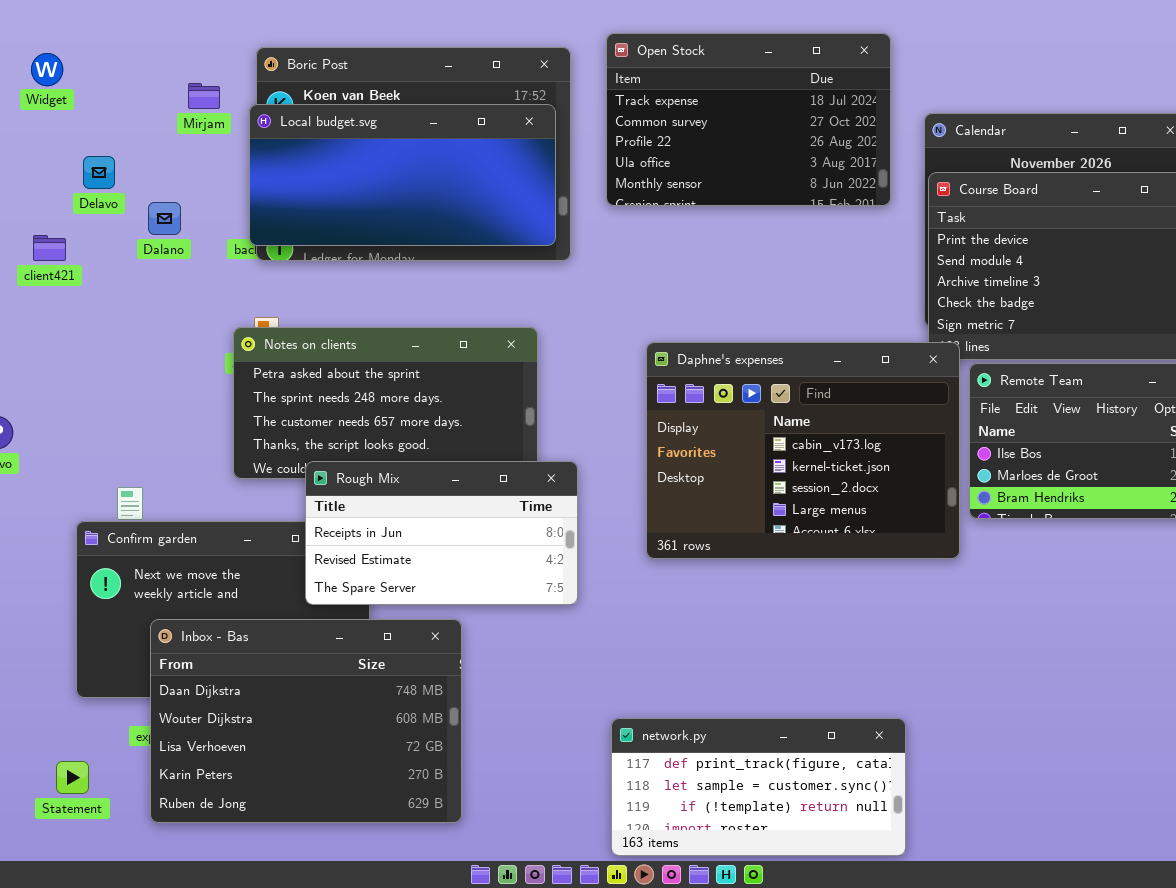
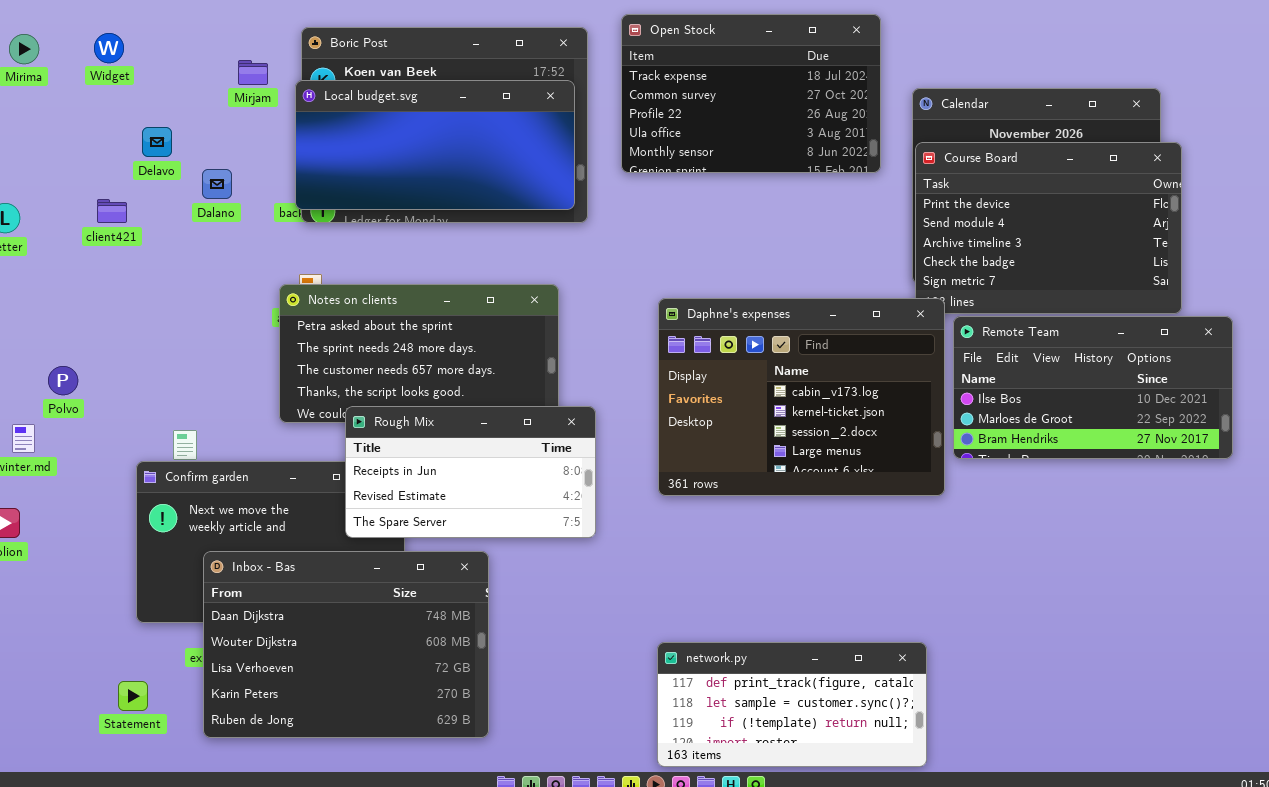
network.py: [611,718,906,856] -> [657,642,927,767], moved

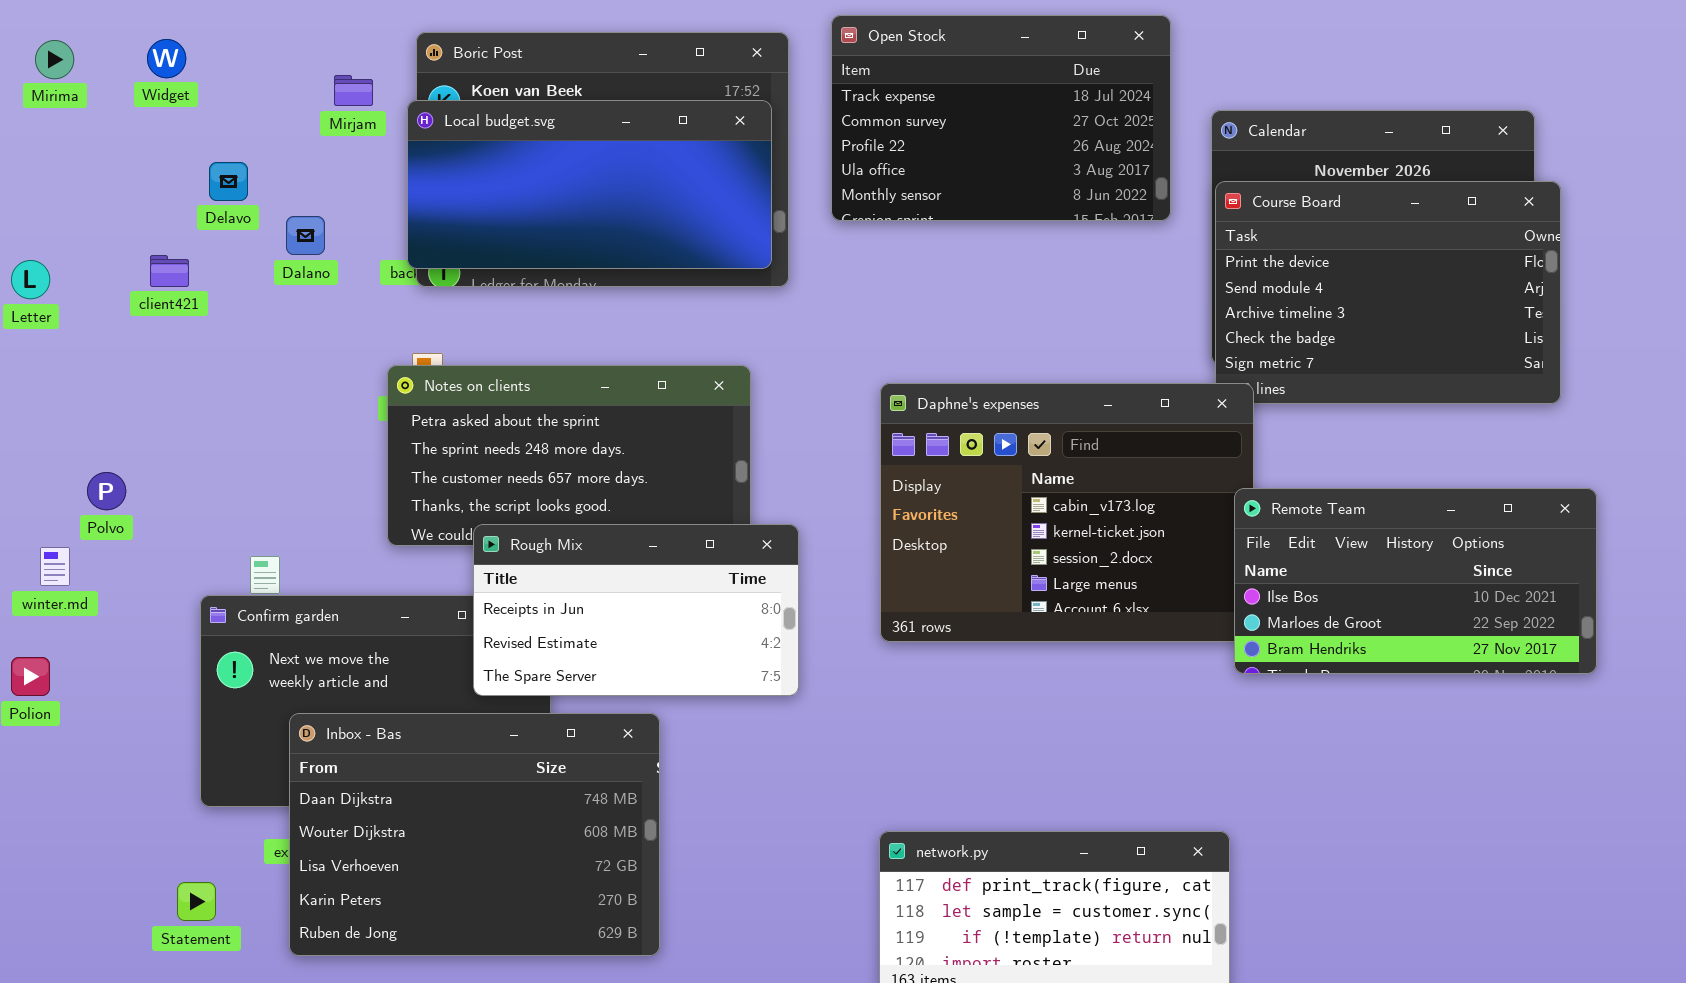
Remote Team: [953,316,1233,459] -> [1234,488,1597,674], moved

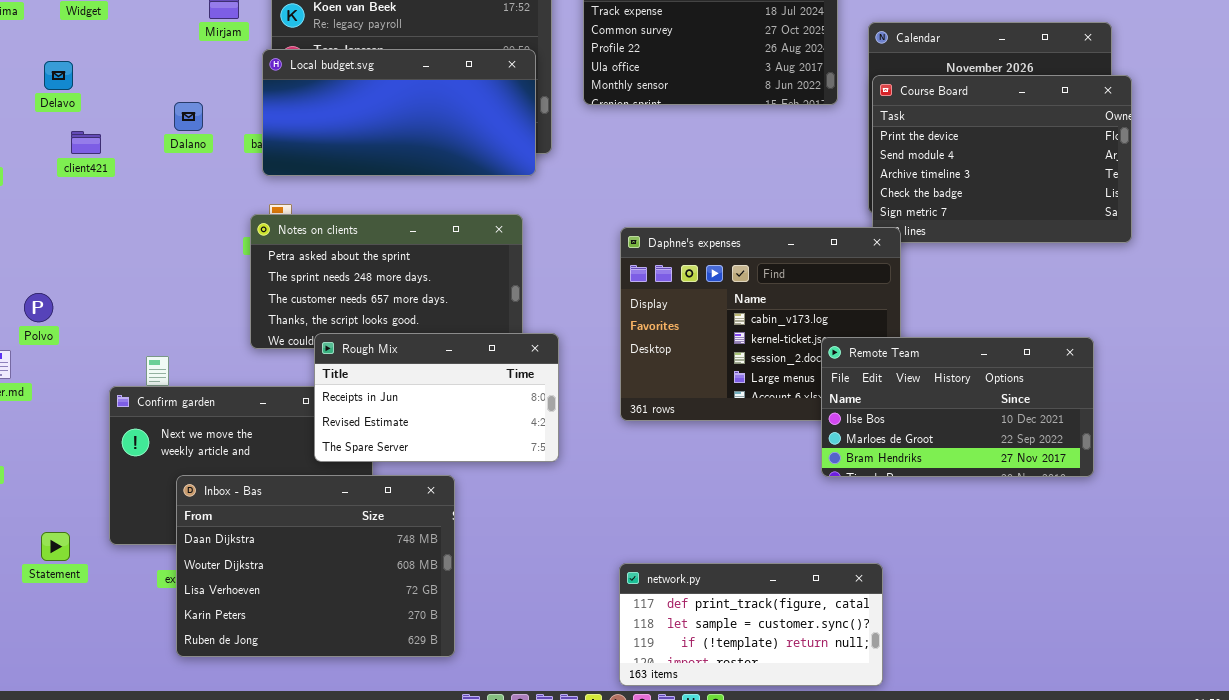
Local budget.svg: [407,100,772,269] -> [262,49,536,176], moved
Delavo: [209,162,248,201] -> [44,61,73,90], moved
Remote Team: [1234,488,1597,674] -> [821,337,1094,477], moved
Statement: [177,882,216,921] -> [41,532,70,561], moved

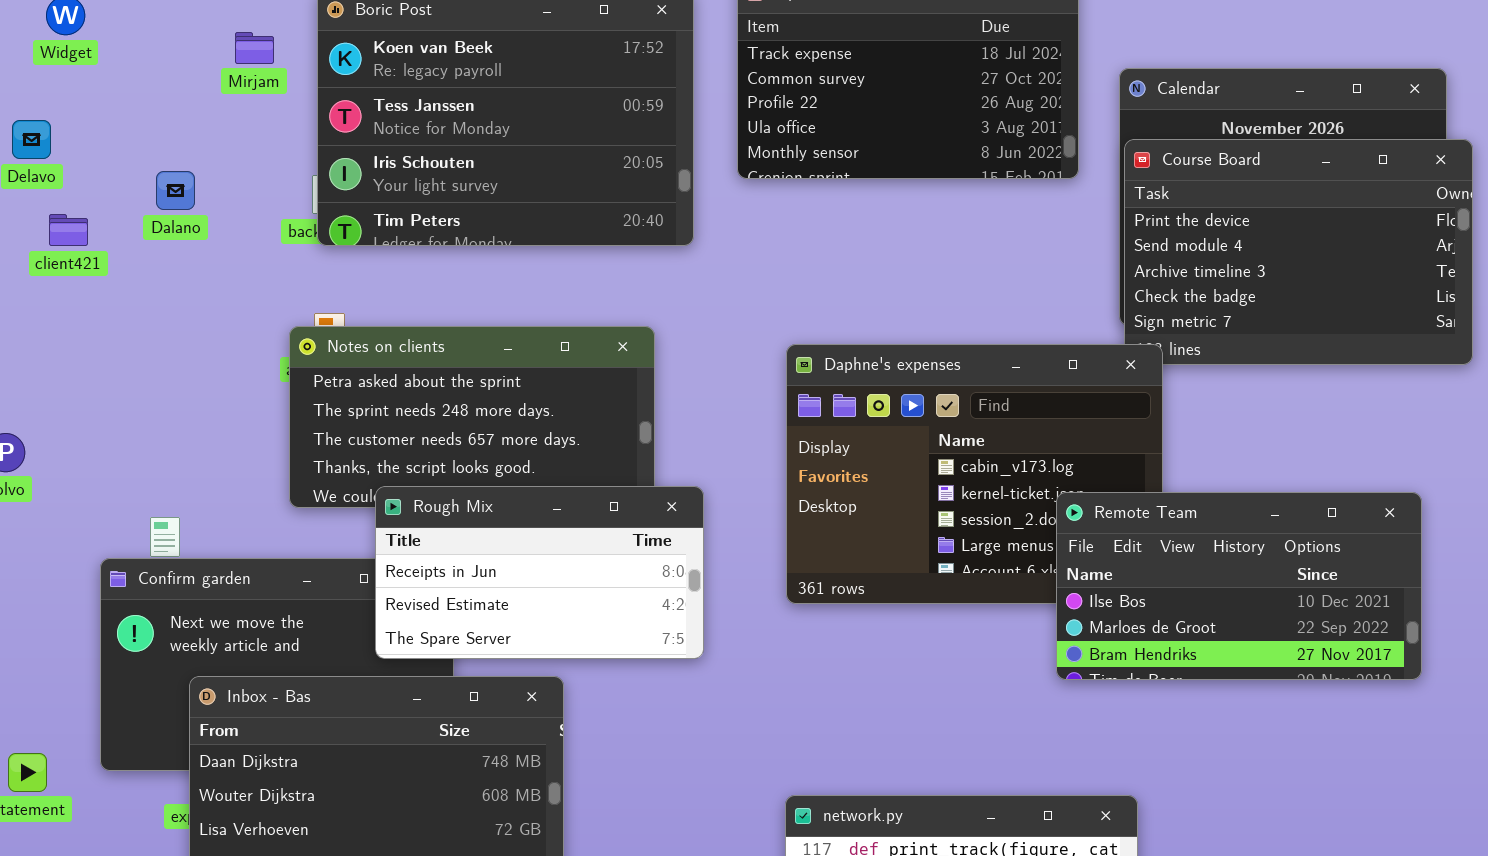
Local budget.svg: [262,49,536,176] -> none, closed
Dalano: [174,102,203,131] -> [156,171,195,210], moved

